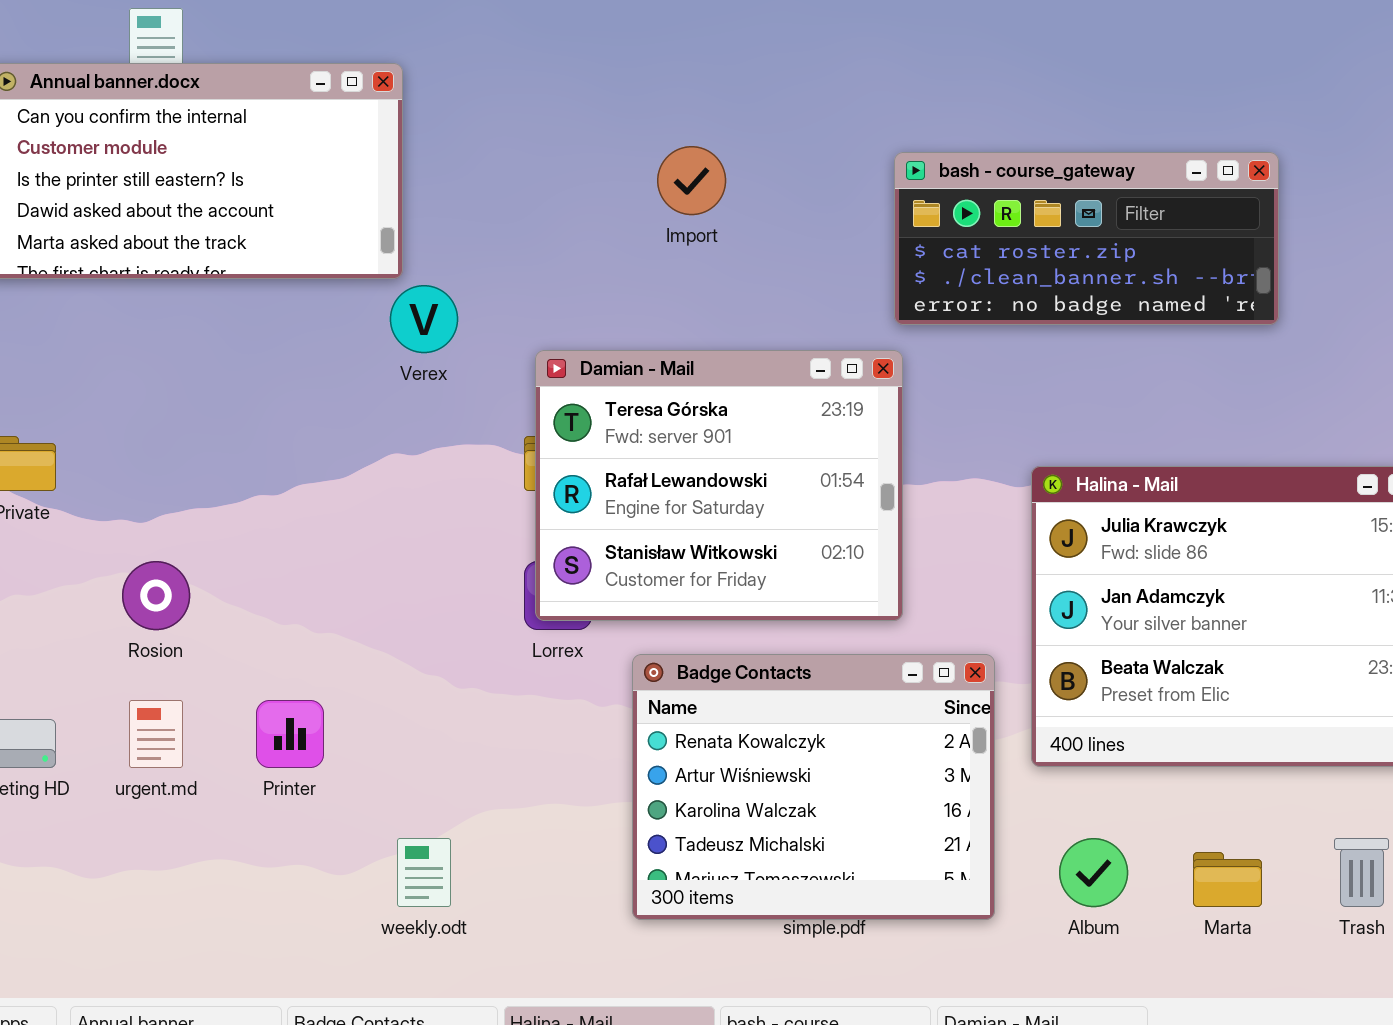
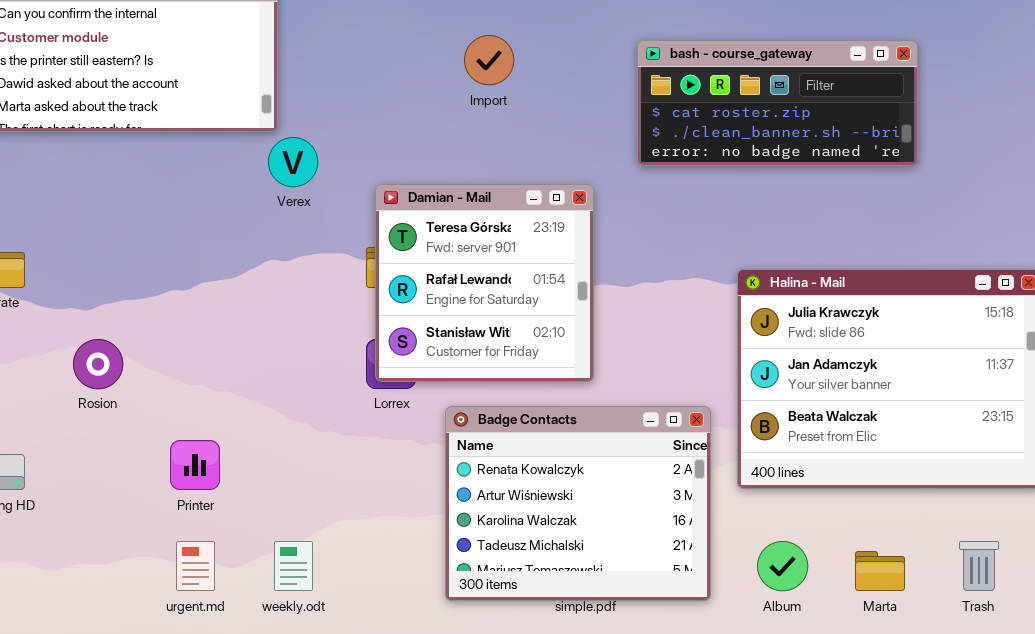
Damian - Mail: [535,350,903,621] -> [375,184,594,382], resized
urgent.md: [129,700,183,768] -> [176,541,215,591], moved

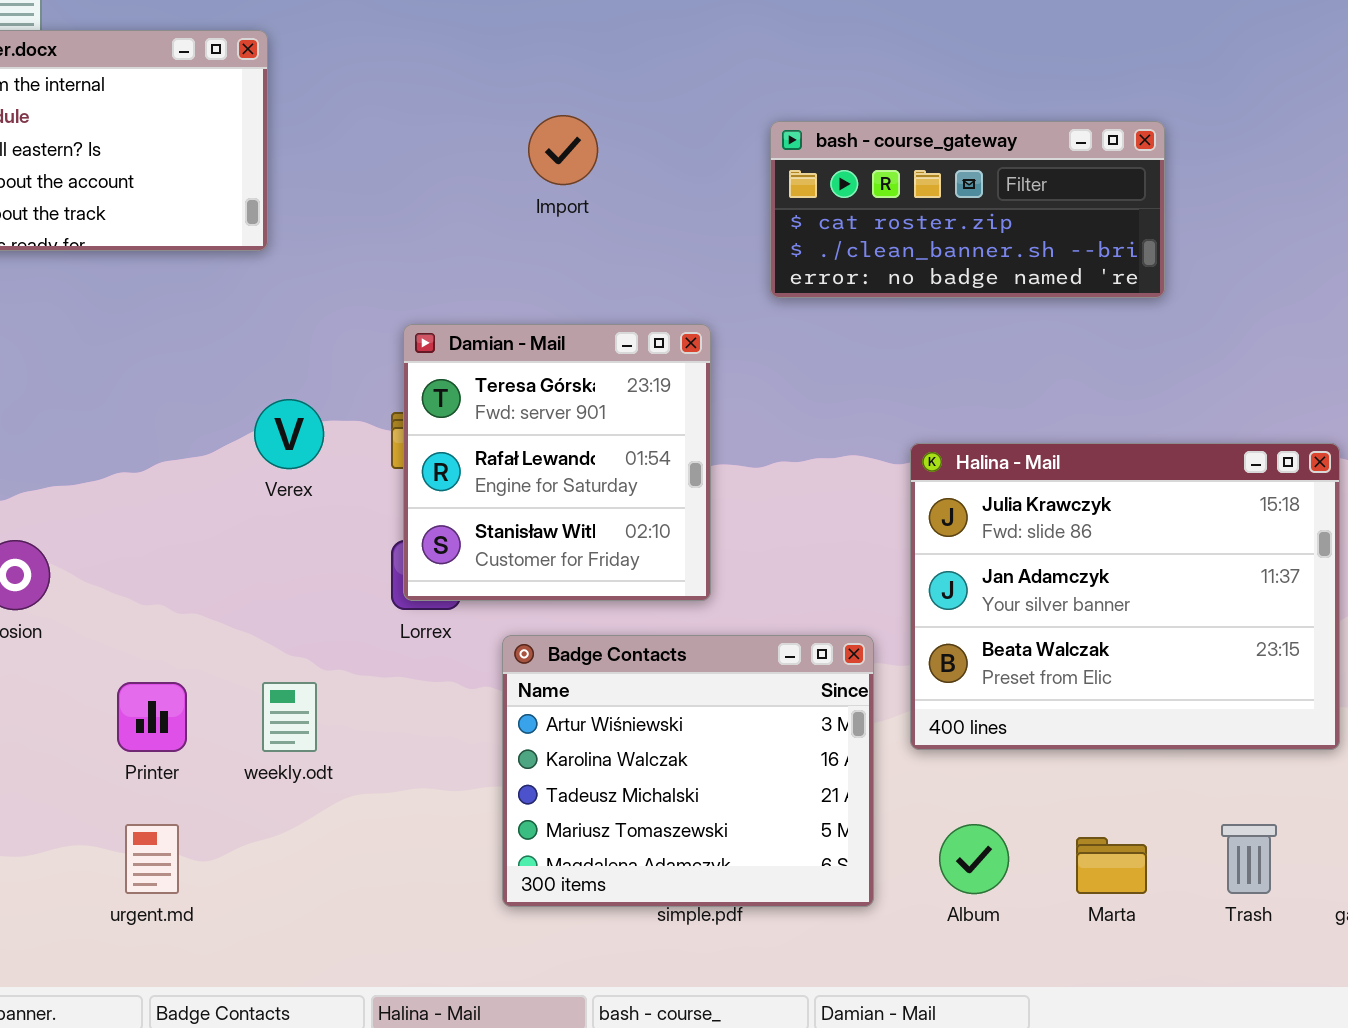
Verex: [268,137,318,187] -> [254,399,324,469], moved
Badge Contacts: [445,406,711,601] -> [502,635,874,907], scrolled down 1 row
weekly.odt: [274,541,313,591] -> [262,682,317,752], moved

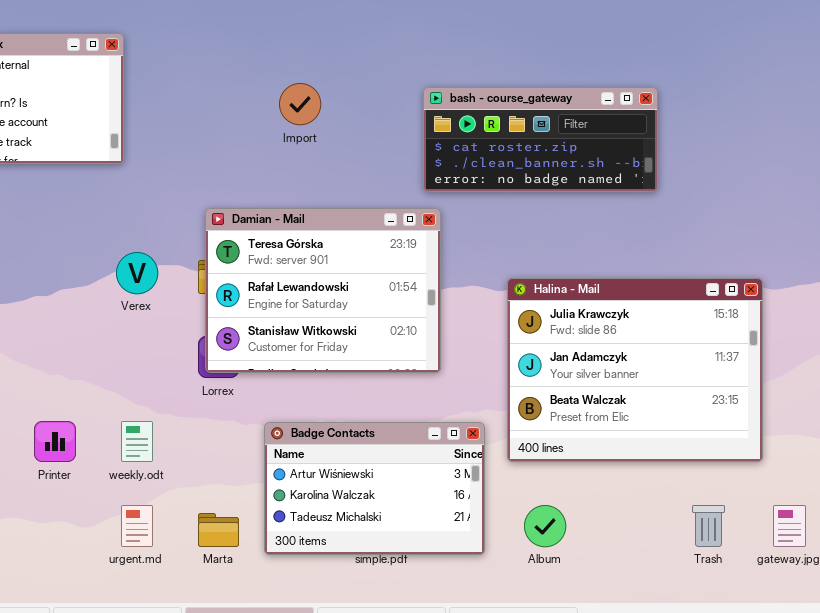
Damian - Mail: [403,324,711,601] -> [205,208,441,373], resized
Badge Contacts: [502,635,874,907] -> [264,422,485,555], resized
urgent.md: [125,824,179,894] -> [121,505,153,547], moved
Marta: [1076,837,1147,894] -> [198,513,239,547], moved

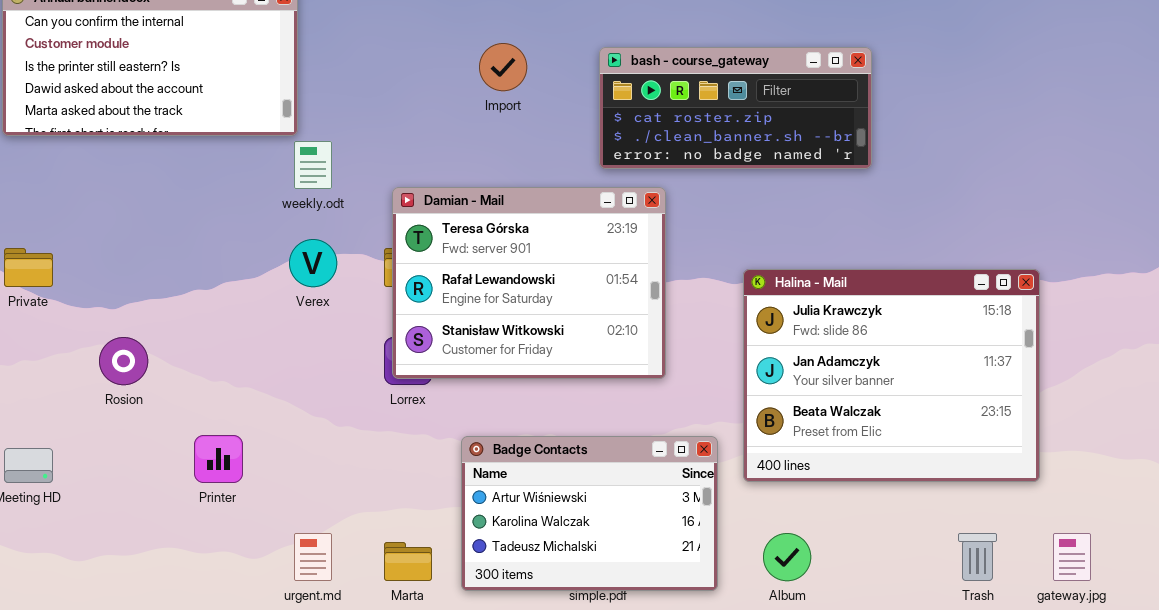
bash - course_gateway: [423,87,658,192] -> [599,47,872,169], moved
weekly.odt: [121,421,153,462] -> [294,141,332,189], moved

